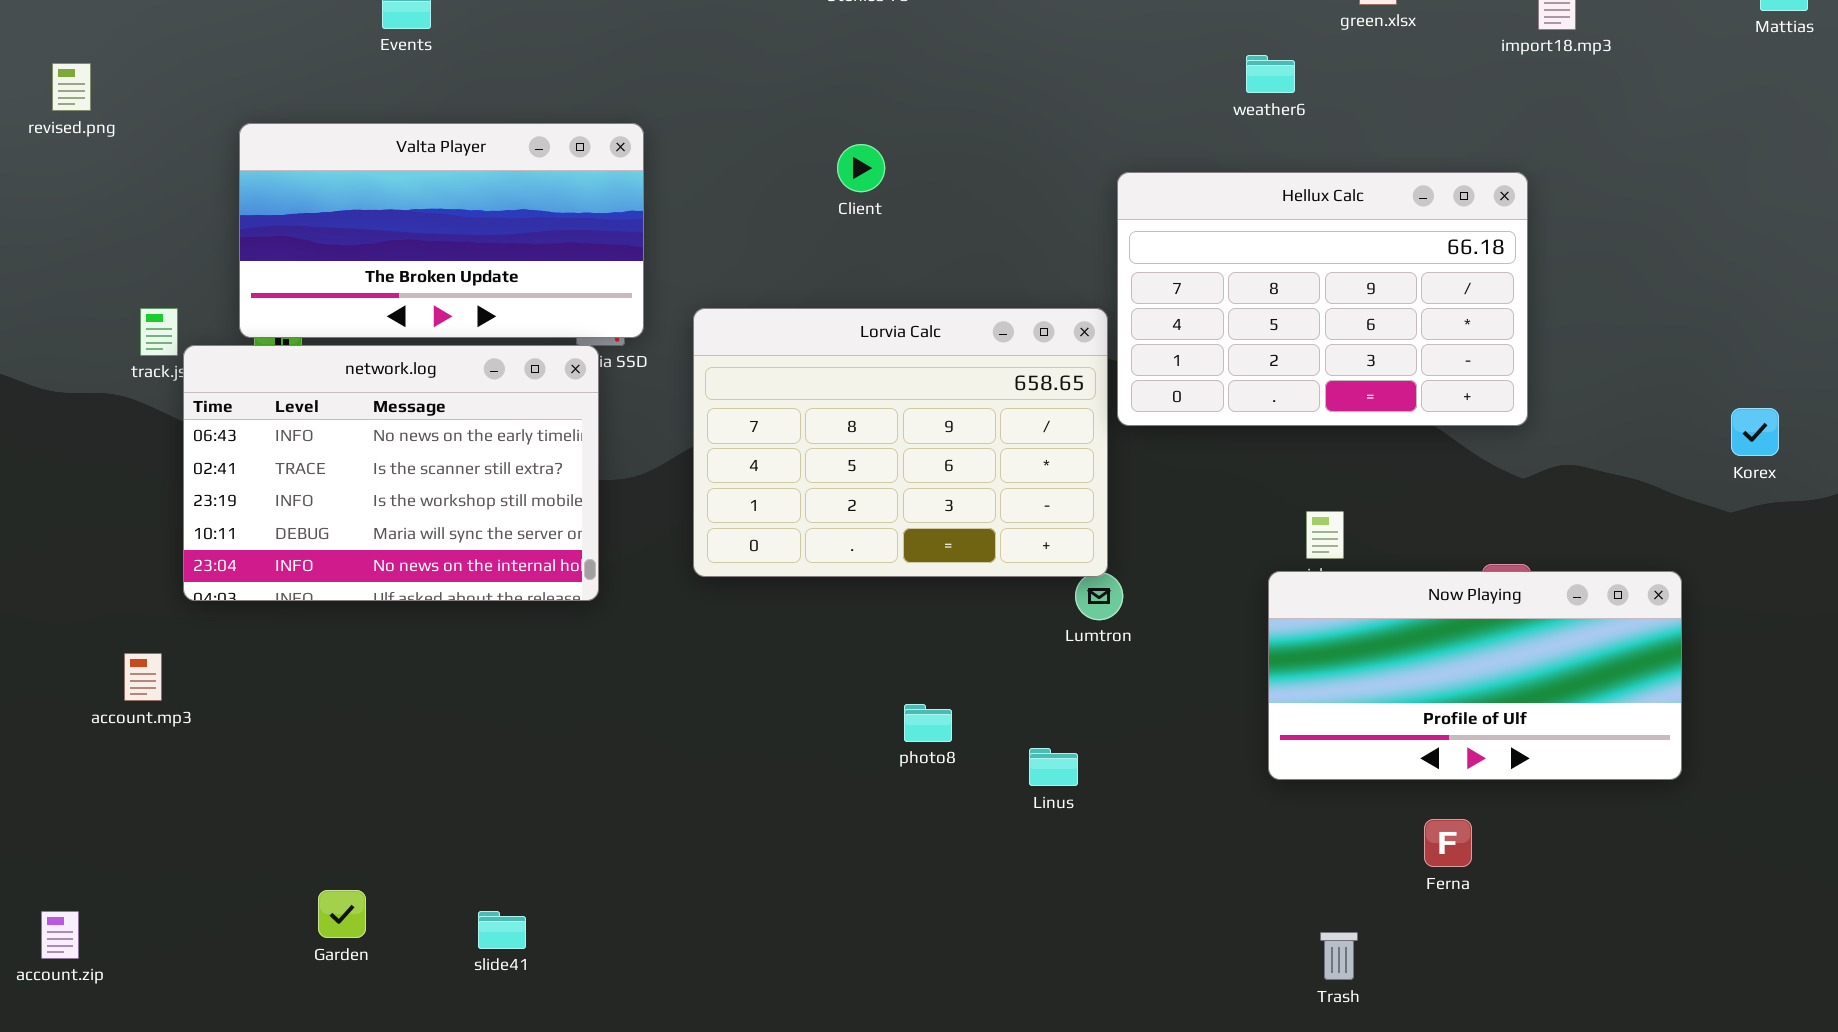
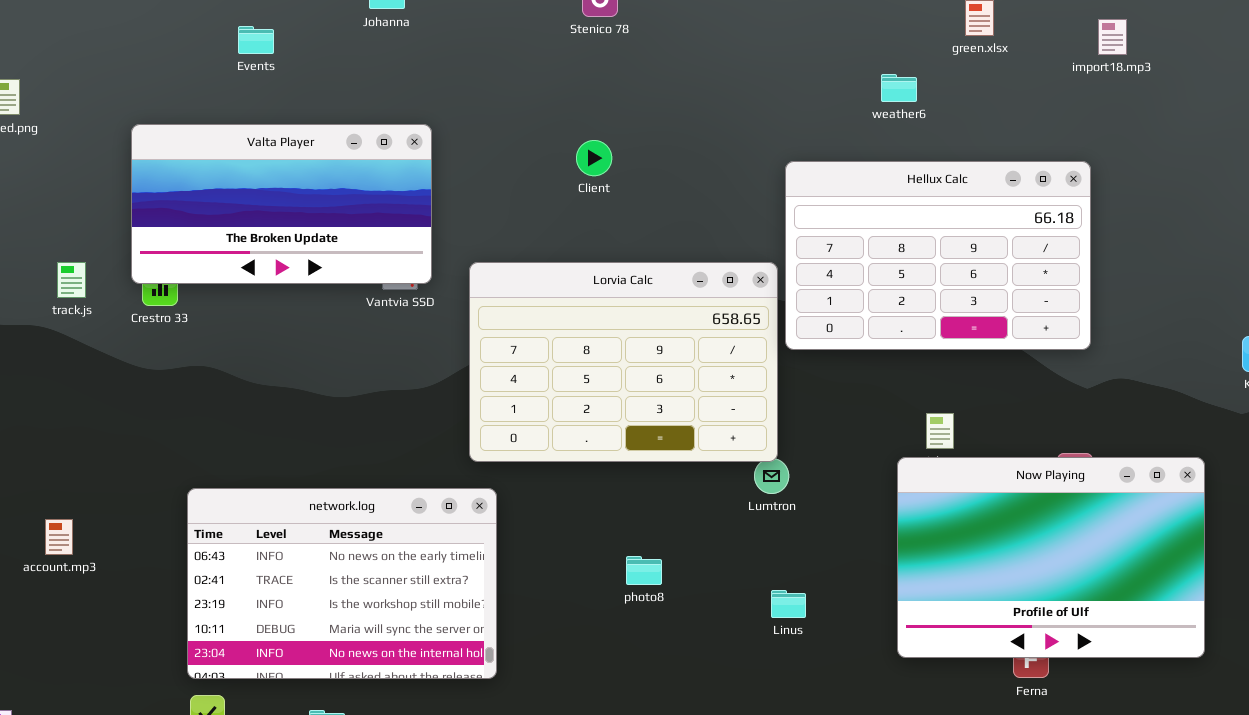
network.log: [183,345,599,601] -> [187,488,497,679], moved
Now Playing: [1268,571,1682,780] -> [897,457,1205,658], resized
Linus: [1029,748,1078,786] -> [771,590,806,618], moved

